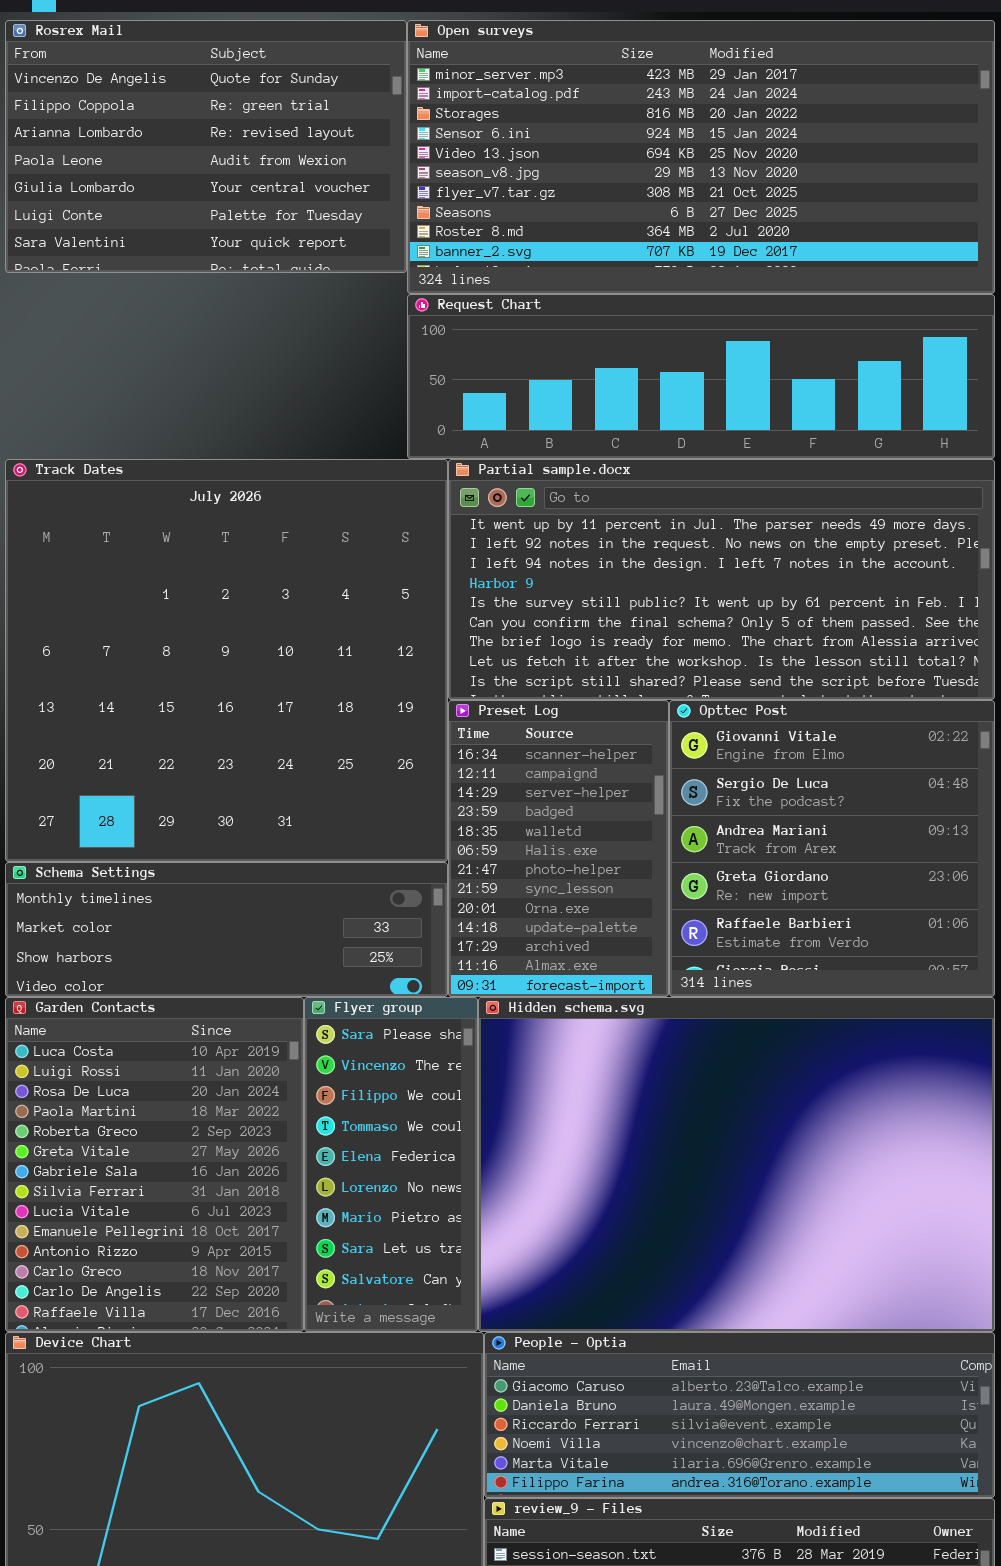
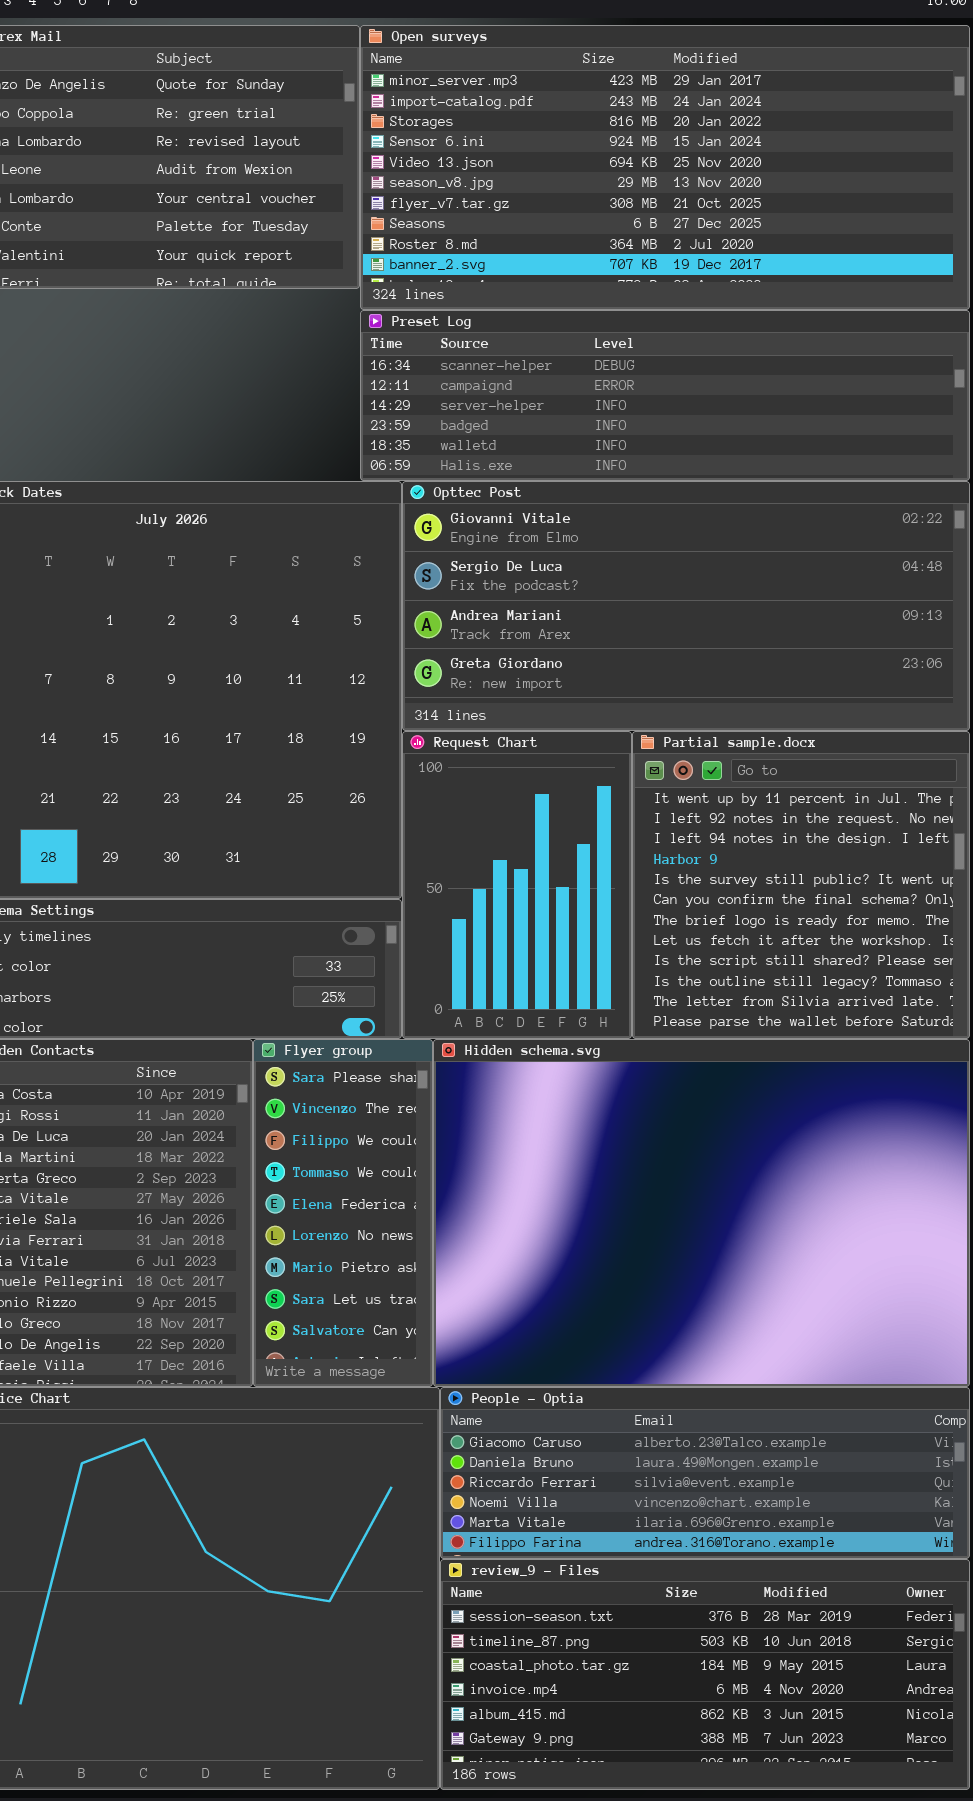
Request Chart: [407,294,995,459] -> [402,731,632,1039], moved, resized
Partial sample.docx: [448,459,995,700] -> [632,731,970,1039], moved, resized
Preset Log: [448,700,669,997] -> [360,310,970,481], moved, resized
Opttec Post: [669,700,995,997] -> [402,481,970,731], moved, resized

